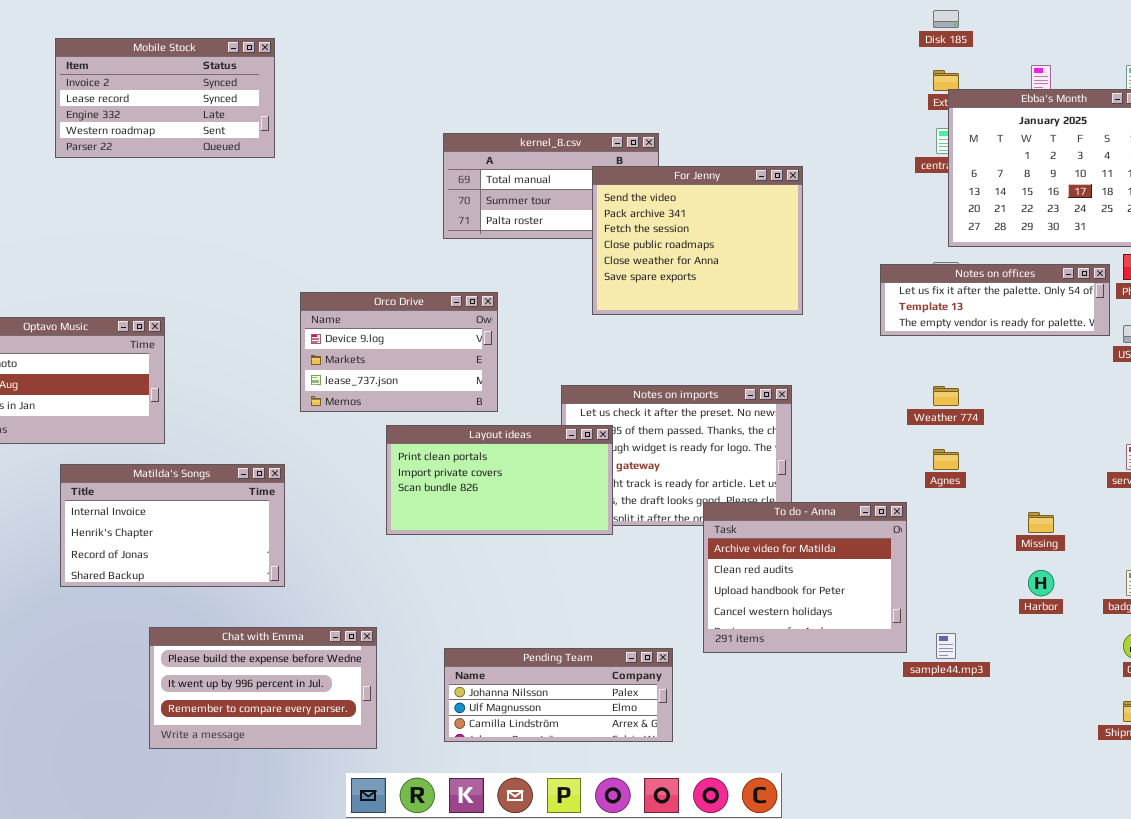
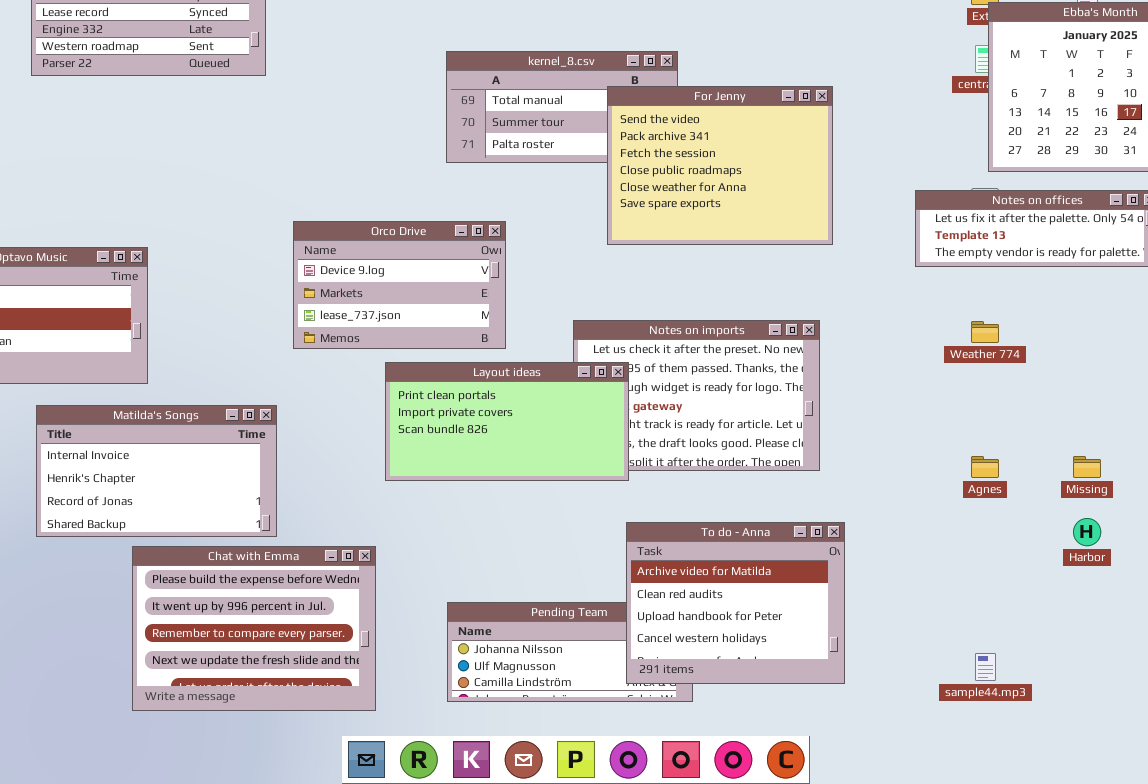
Agnes: [933,449,959,470] -> [971,456,999,478], moved
To do - Anna: [703,502,907,653] -> [626,522,845,684], moved
Chat with Emma: [149,627,377,749] -> [132,546,376,711], resized
sample44.mp3: [936,633,956,659] -> [975,653,996,681], moved

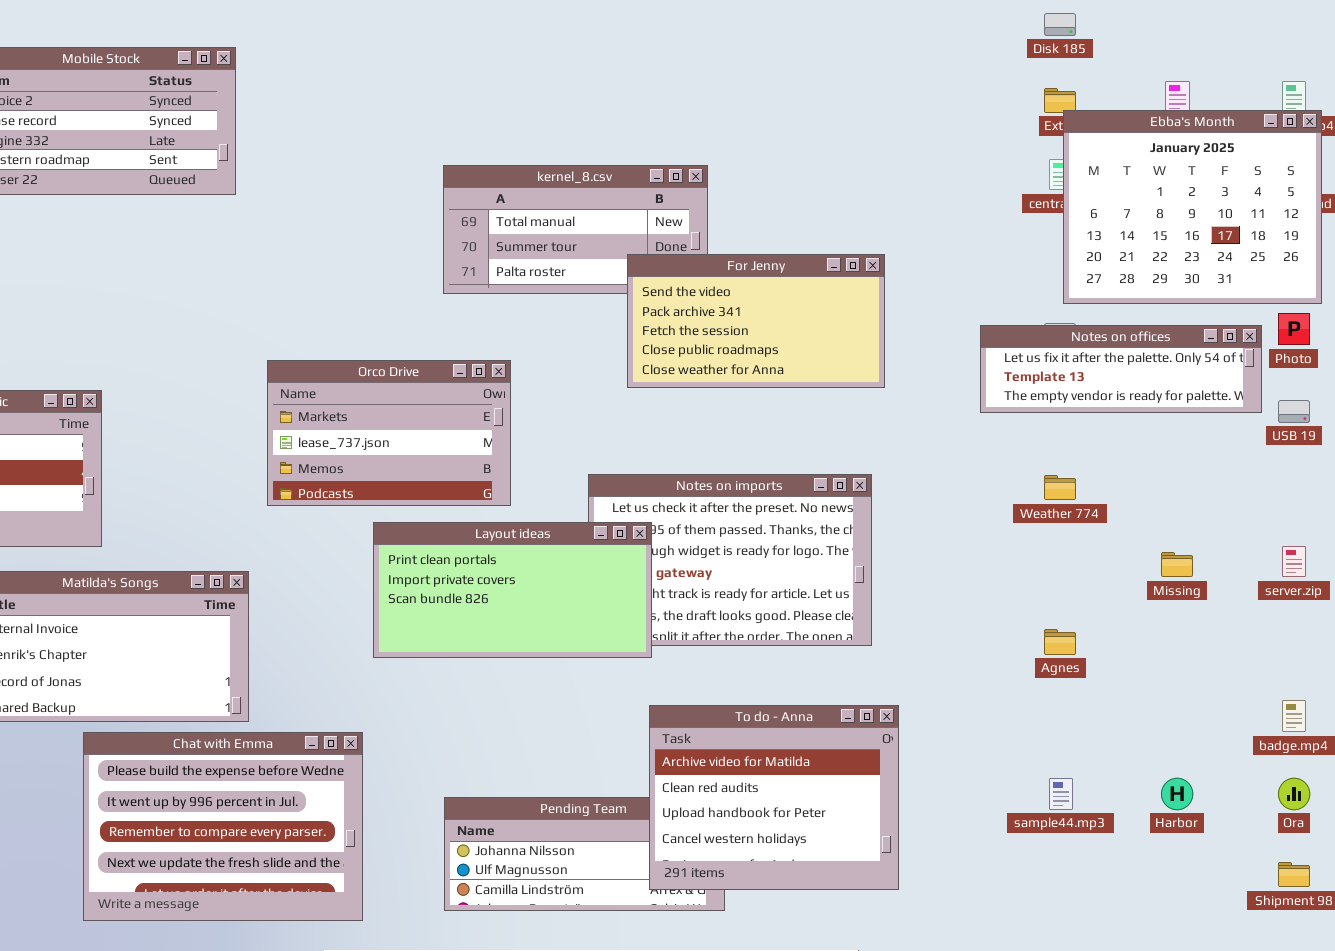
For Jenny: [607,86,833,245] -> [627,254,885,388], resized
Orco Drive: [293,221,506,349] -> [267,360,511,506], scrolled down 1 row
Missing: [1073,456,1101,478] -> [1161,552,1193,577], moved
Harbor: [1073,518,1101,546] -> [1161,778,1193,810], moved
sample44.mp3: [975,653,996,681] -> [1049,778,1073,810], moved

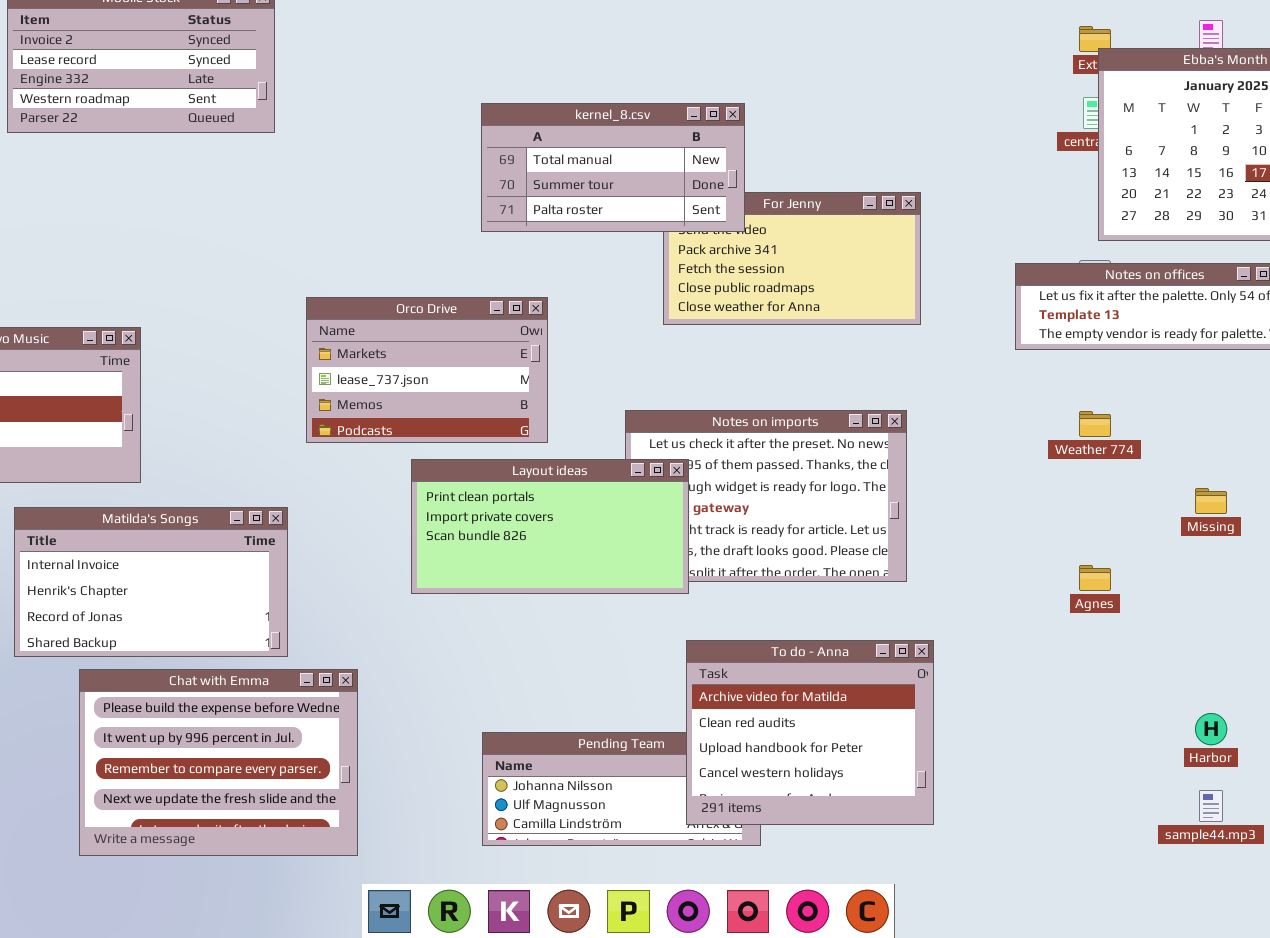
kernel_8.csv: [443,165,708,294] -> [481,103,745,232], raised
Chat with Emma: [83,732,363,921] -> [79,669,358,856], moved
sample44.mp3: [1049,778,1073,810] -> [1199,790,1223,822], moved

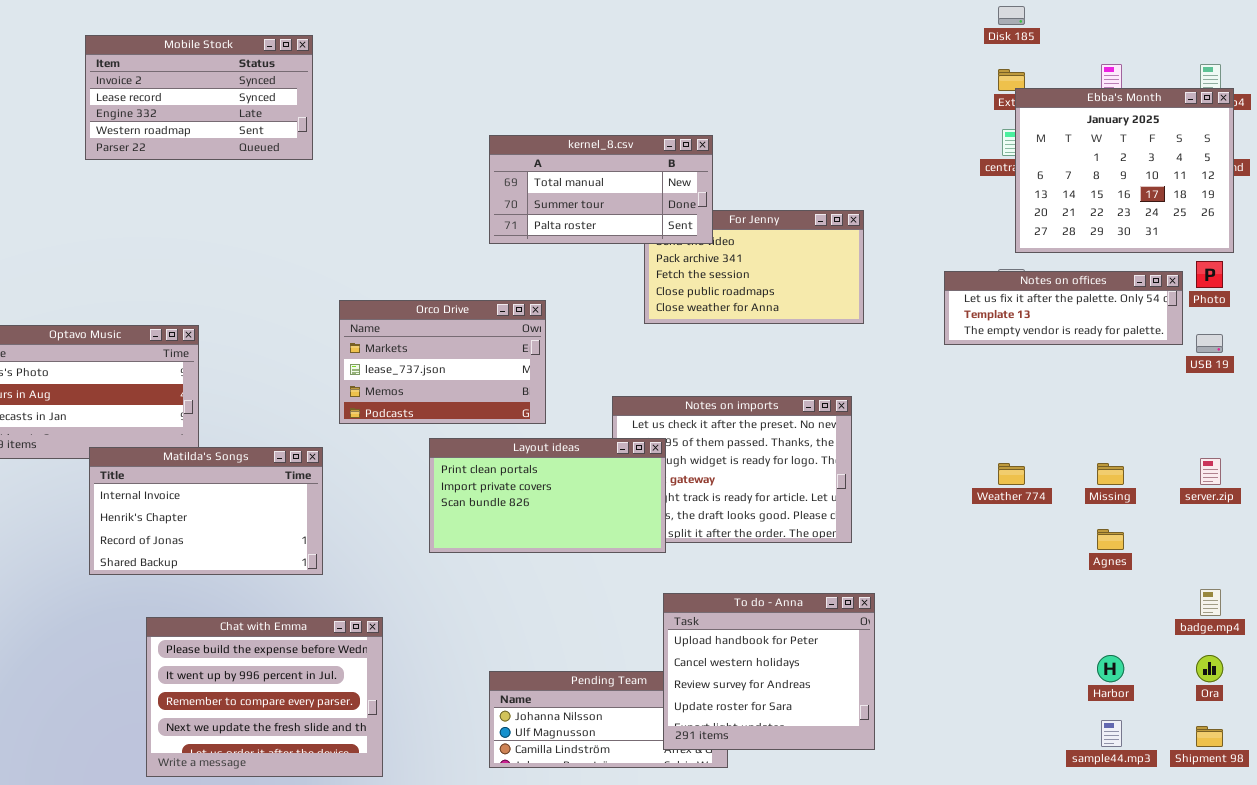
Weather 774: [1079,411,1111,437] -> [998,463,1025,485], moved
Matilda's Songs: [14,507,288,657] -> [89,447,323,575], moved
Agnes: [1079,565,1111,591] -> [1097,529,1124,550], moved
To do - Anna: [686,640,934,825] -> [663,593,875,750], scrolled down 2 rows

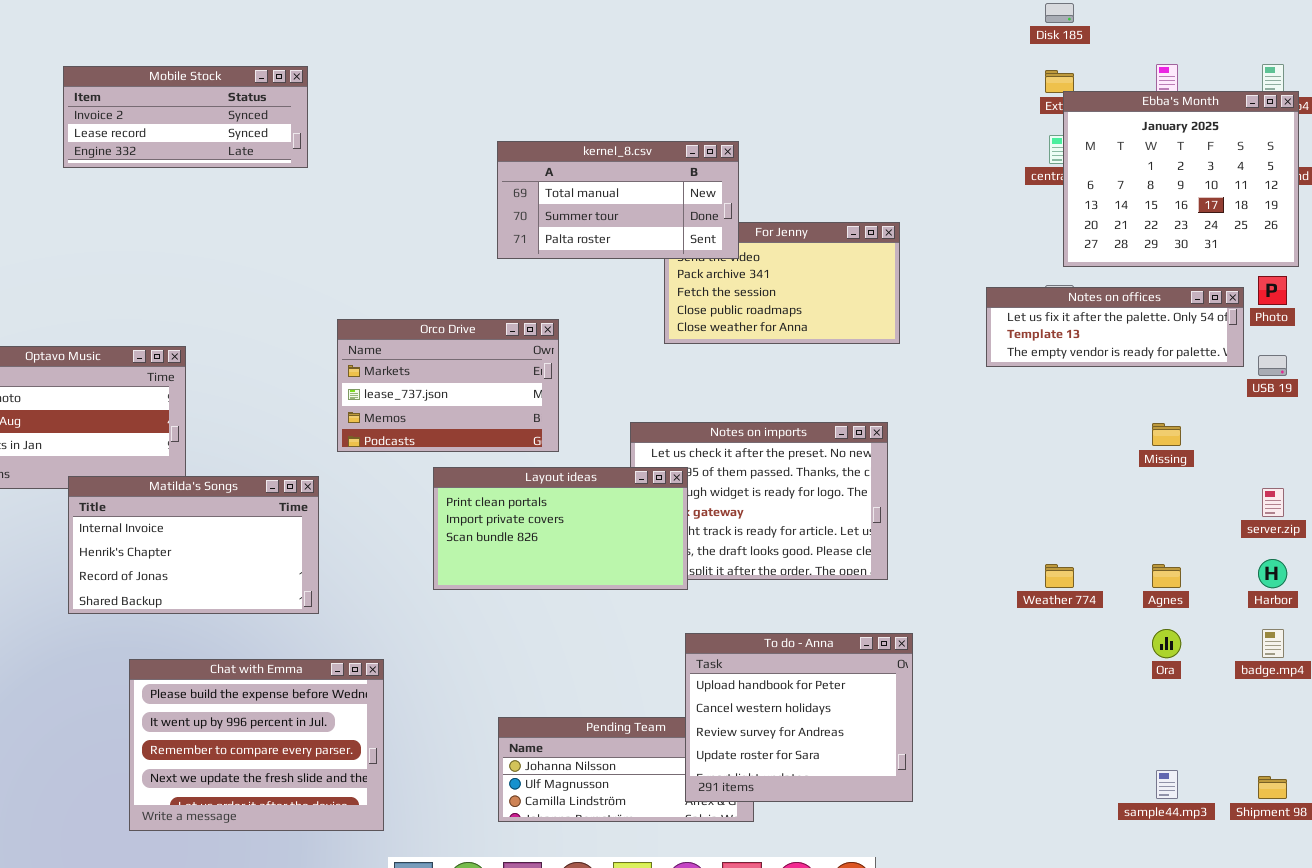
Mobile Stock: [85,35,313,160] -> [63,66,308,168], resized
Weather 774: [998,463,1025,485] -> [1045,564,1074,588], moved
Missing: [1097,463,1124,485] -> [1152,423,1181,446], moved
Harbor: [1097,655,1124,682] -> [1258,559,1287,588], moved
Ora: [1196,655,1223,682] -> [1152,629,1181,658], moved

